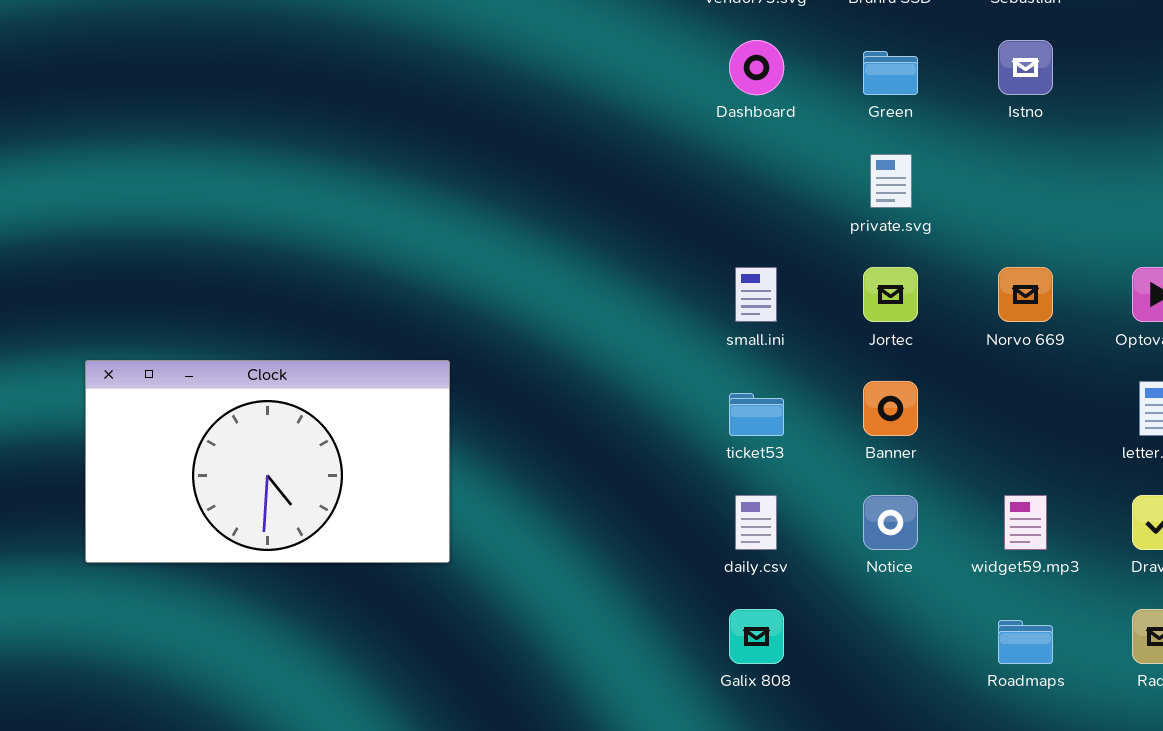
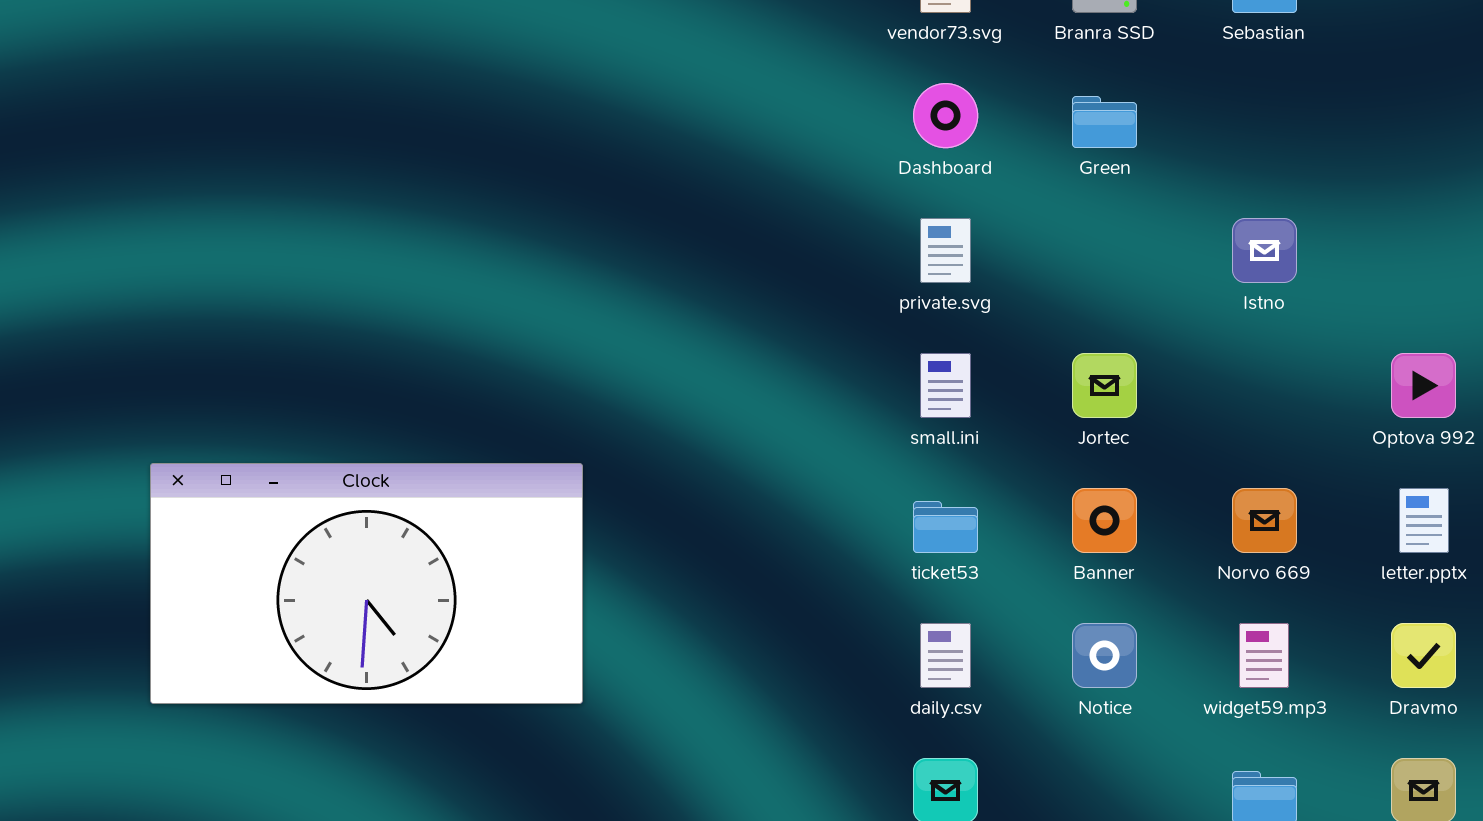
Istno: [998,40,1053,95] -> [1232,218,1297,283], moved
private.svg: [870,154,912,208] -> [920,218,971,283], moved
Norvo 669: [998,267,1053,322] -> [1232,488,1297,553], moved

